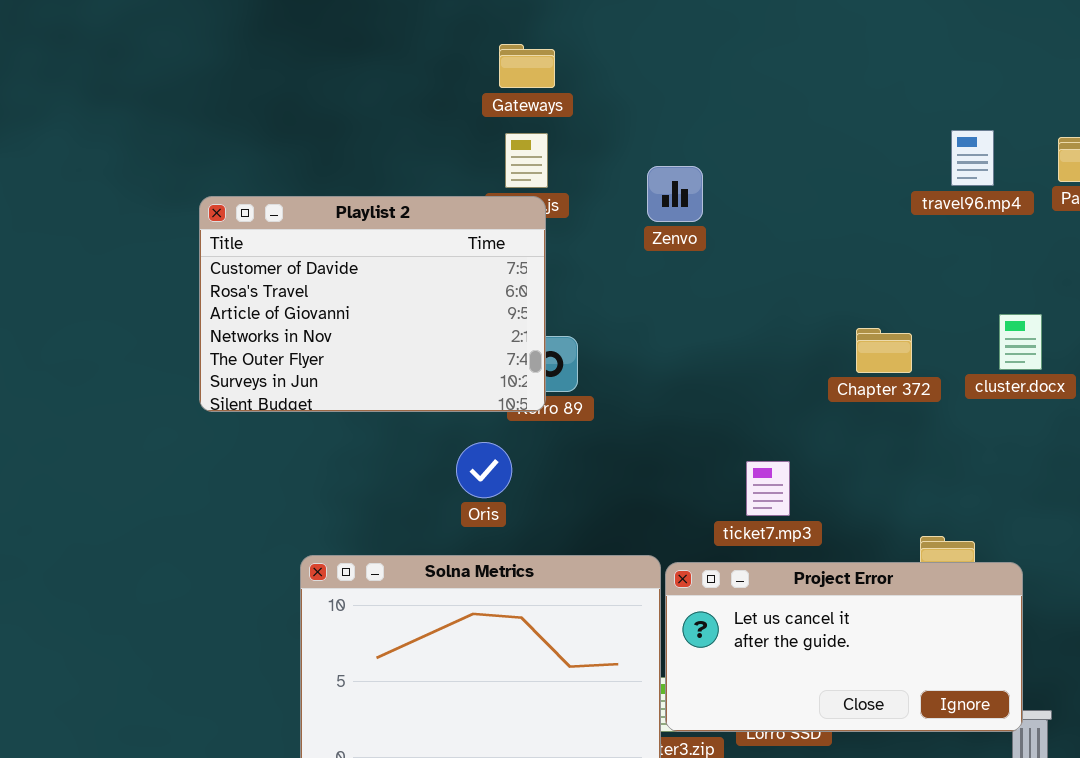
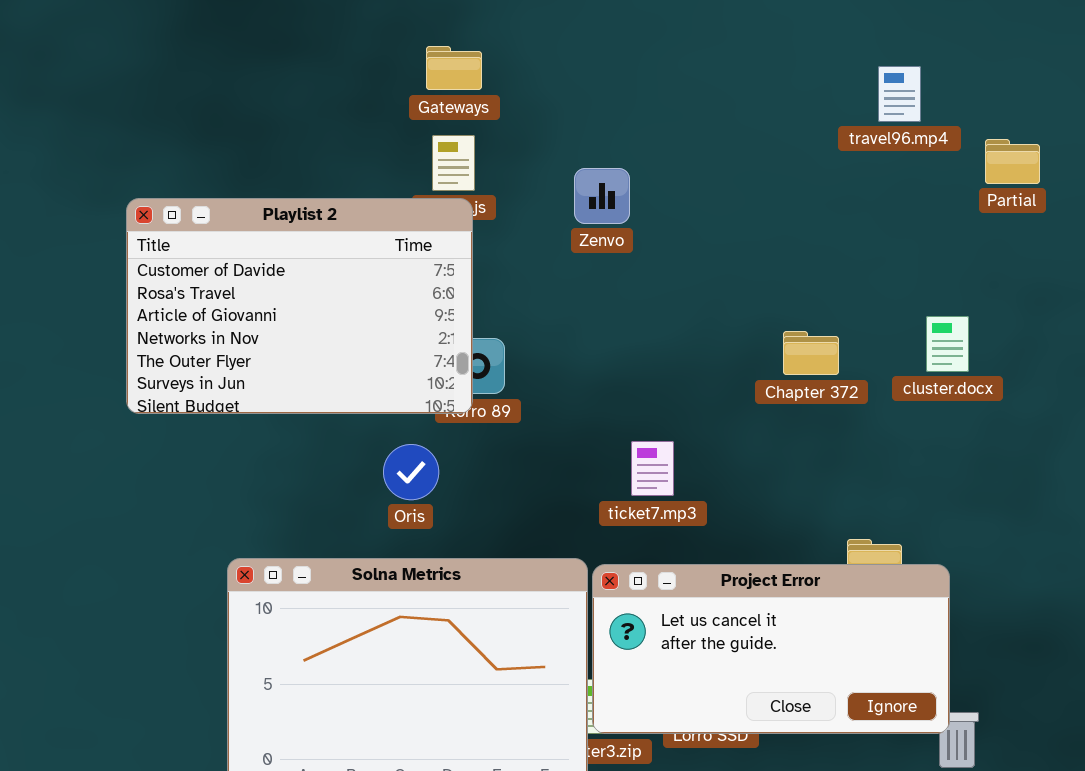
travel96.mp4: [951,130,994,186] -> [878,66,921,122], moved
ticket7.mp3: [746,461,790,516] -> [631,441,674,496], moved

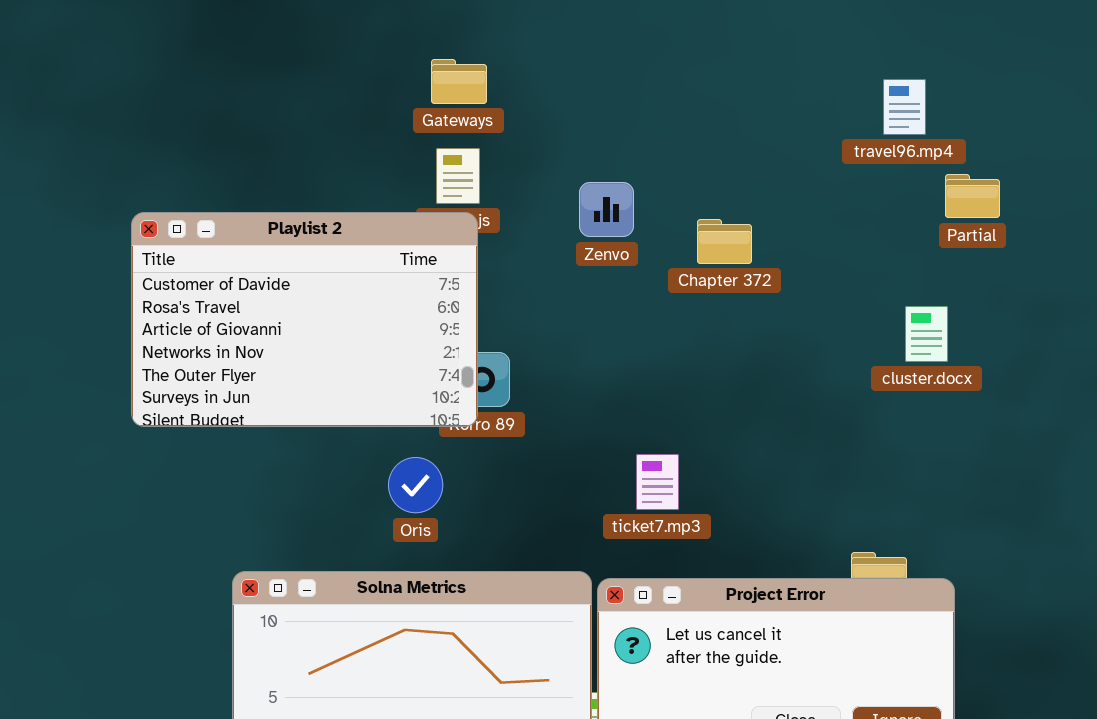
Partial: [985,139,1040,184] -> [945,174,1000,218], moved
cluster.docx: [926,316,969,372] -> [905,306,948,362], moved
Chapter 372: [783,331,839,375] -> [697,219,752,264], moved

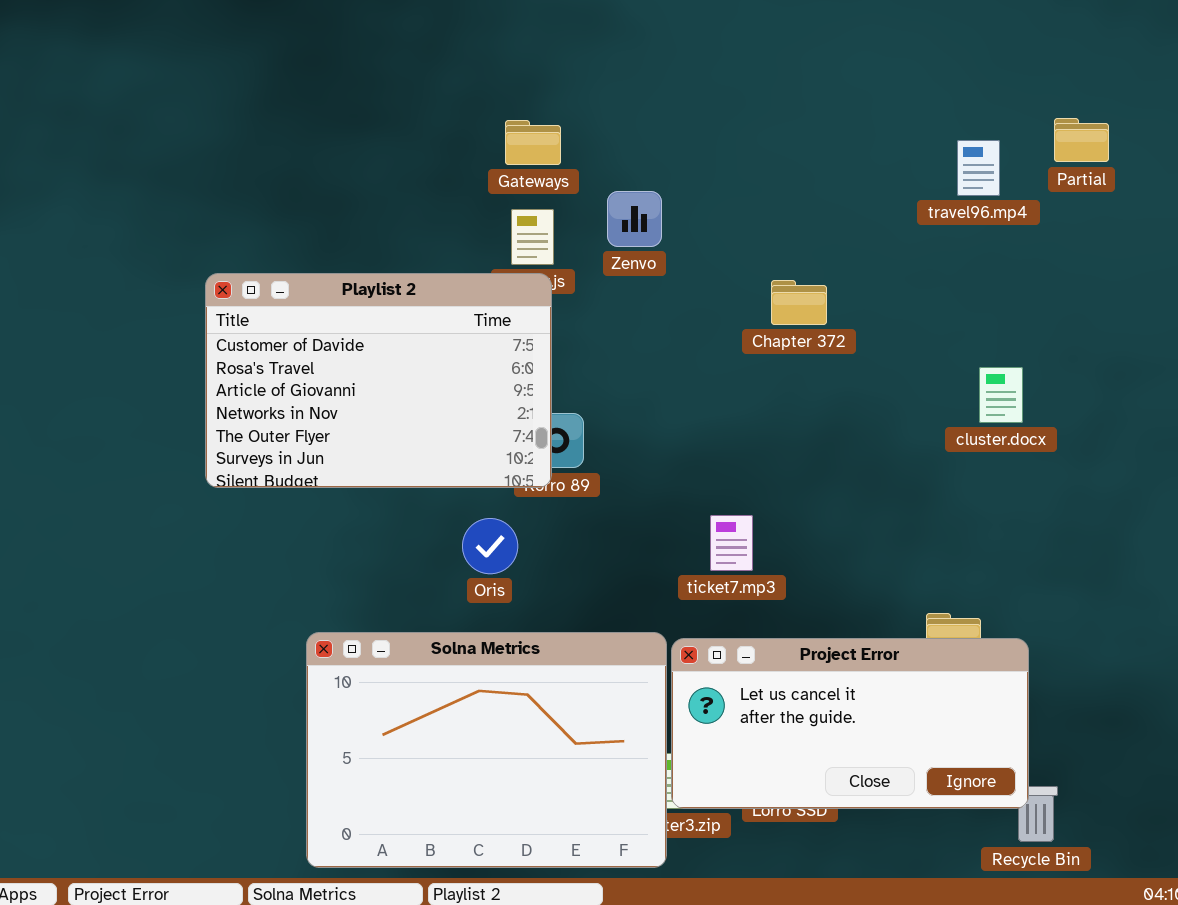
Partial: [945,174,1000,218] -> [1054,118,1109,162], moved
Zenvo: [579,182,634,237] -> [607,191,662,247], moved

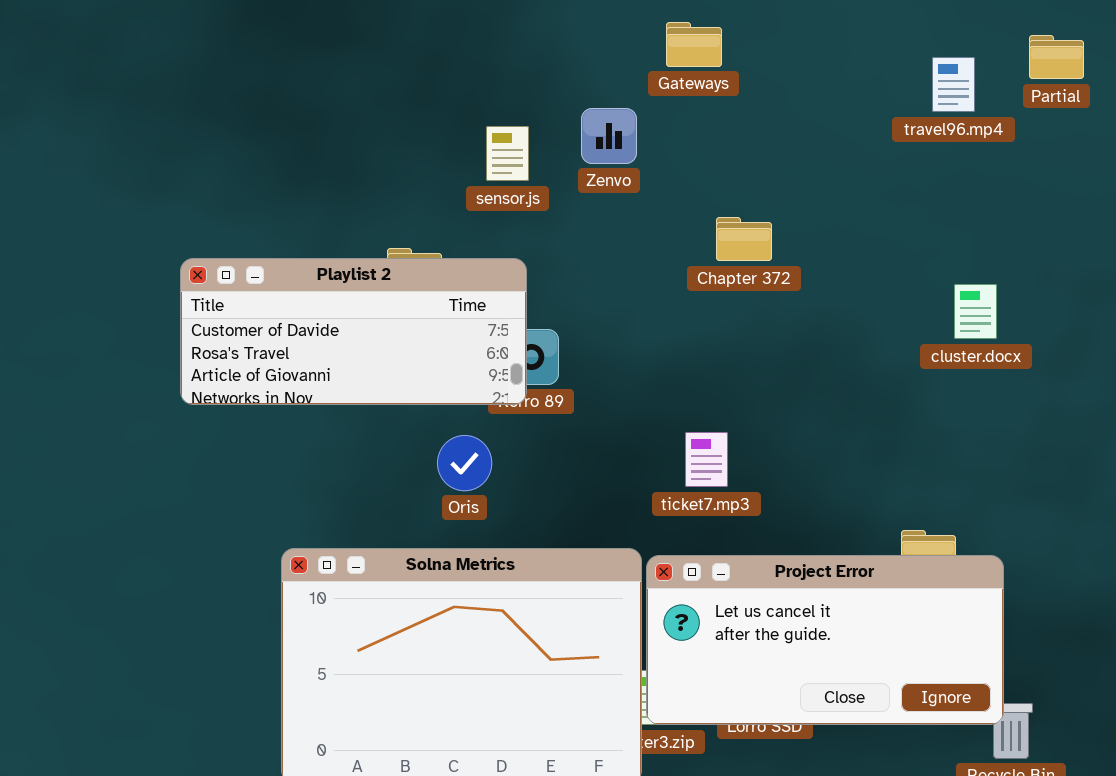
Gateways: [505,120,561,165] -> [666,22,722,67], moved
Playlist 2: [205,273,552,488] -> [180,258,527,405], resized
Chapter 372: [771,280,827,325] -> [716,217,772,261], moved

